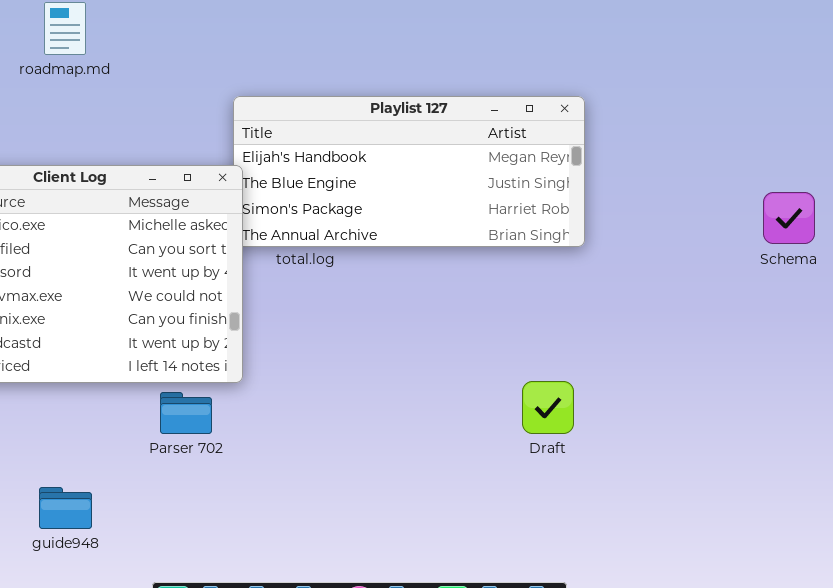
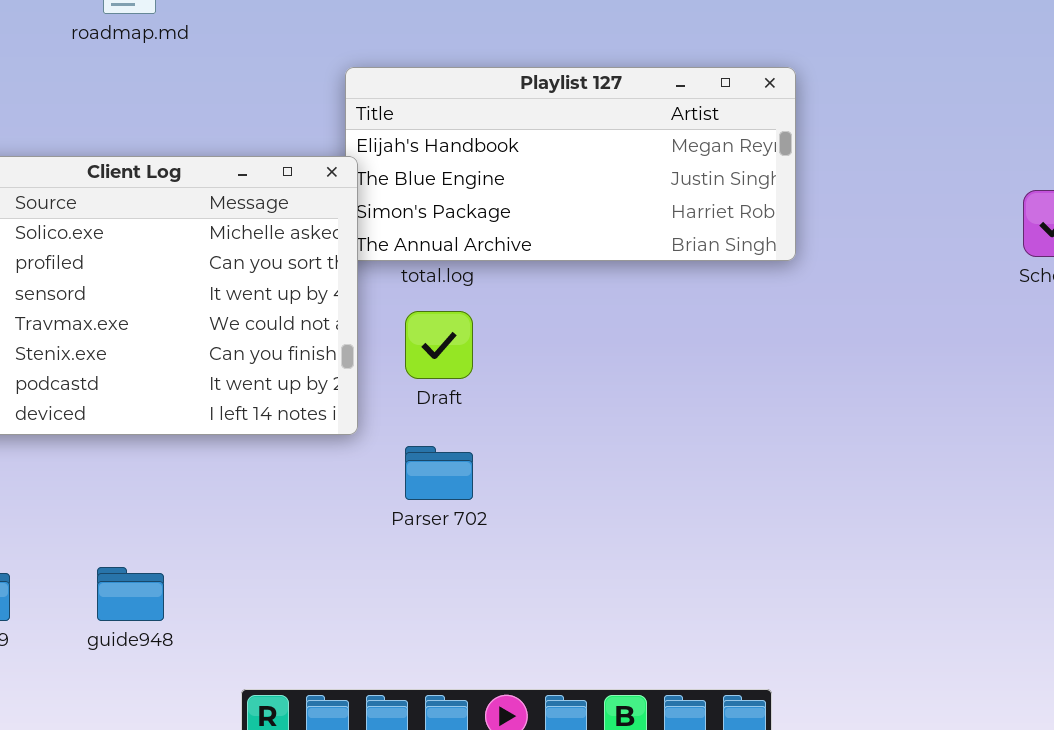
Draft: [522,381,574,434] -> [405,311,473,379], moved
Parser 702: [160,392,212,434] -> [405,446,473,500], moved

